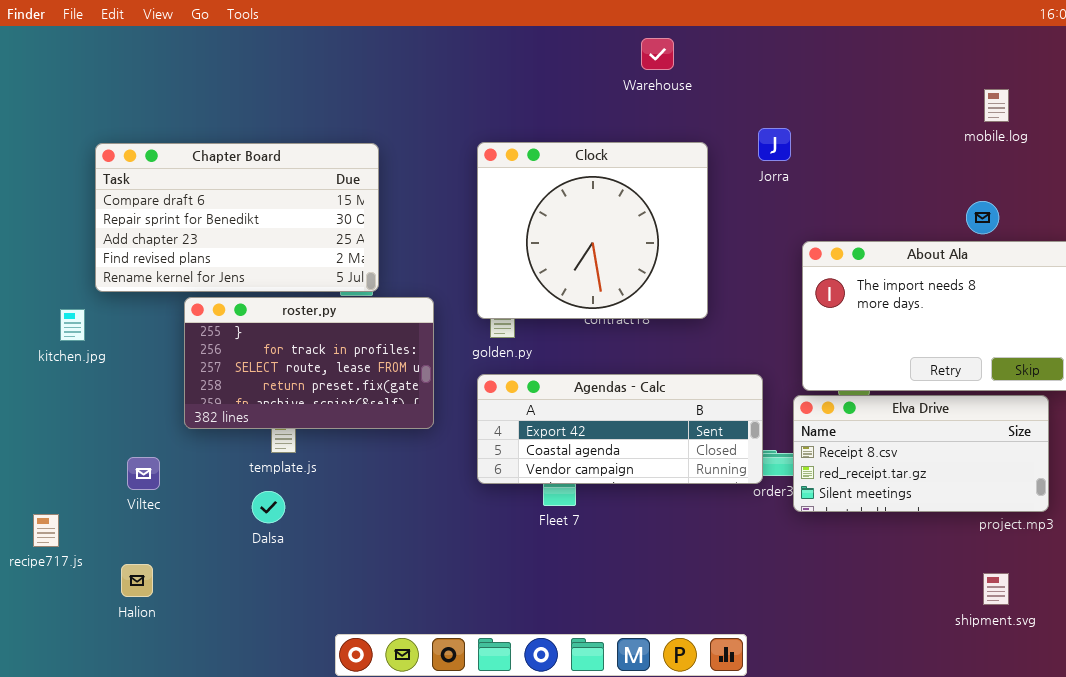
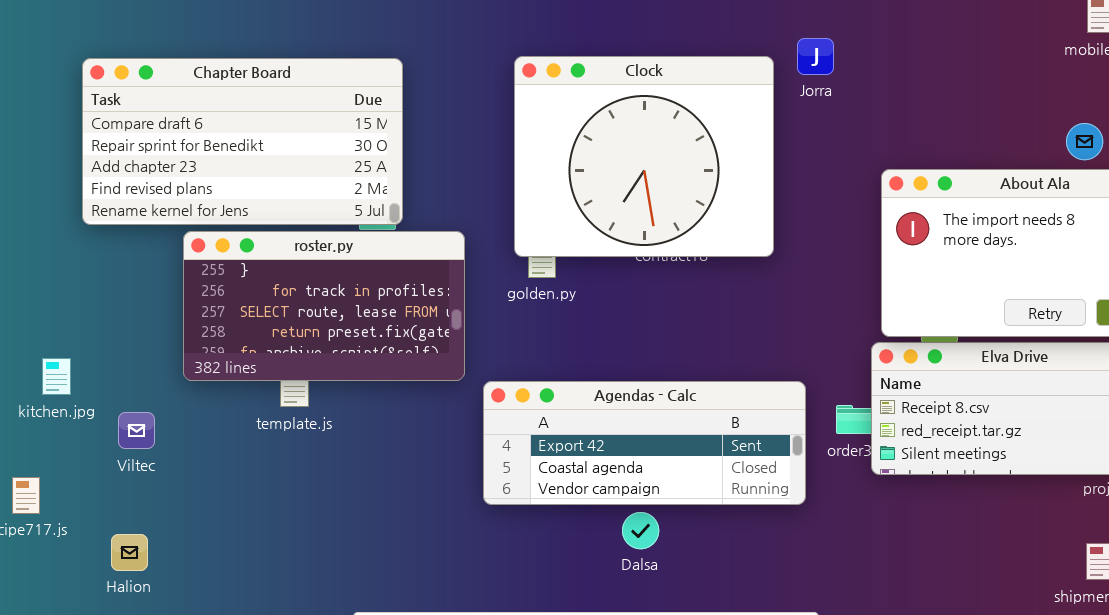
Jorra: [758,128,791,161] -> [797,38,834,75], moved
kitchen.jpg: [60,309,85,341] -> [42,358,71,395], moved
Agendas - Calc: [477,374,763,484] -> [483,381,806,505], moved
Dalsa: [252,491,285,523] -> [622,512,659,549], moved

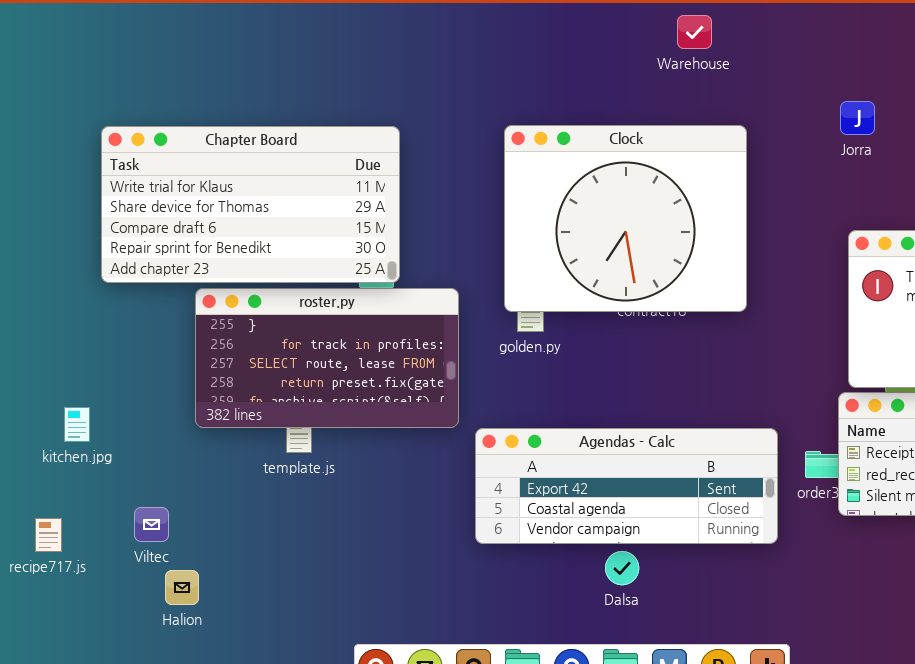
Jorra: [797,38,834,75] -> [840,101,875,135], moved
Chapter Board: [82,58,403,225] -> [101,126,400,283], scrolled up 2 rows
Viltec: [118,412,155,449] -> [134,507,169,542], moved
Halion: [111,534,148,571] -> [165,570,199,605], moved

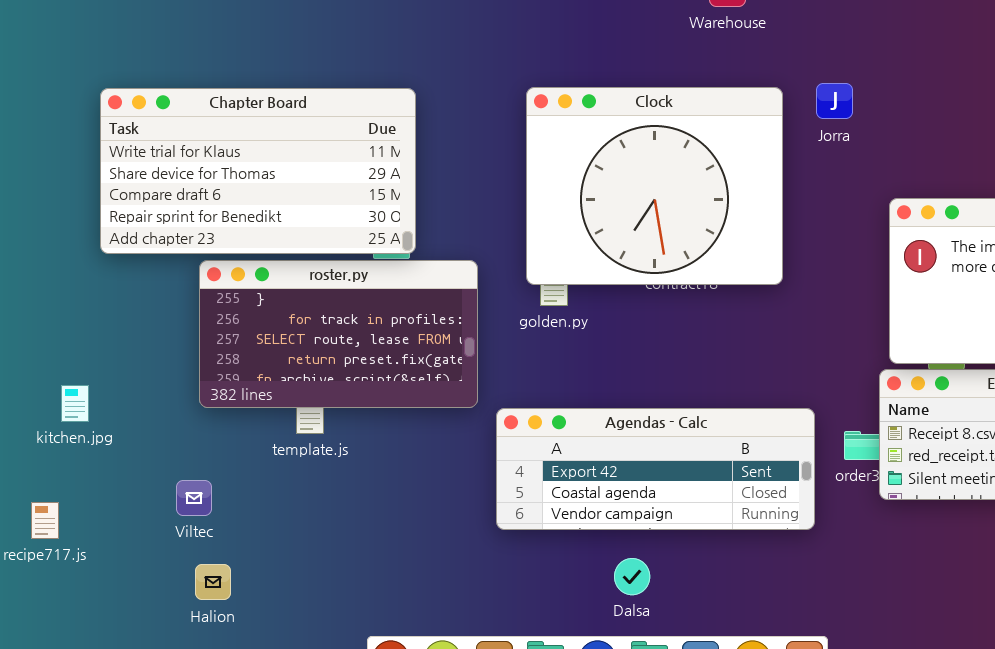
Jorra: [840,101,875,135] -> [816,83,853,119], moved
Viltec: [134,507,169,542] -> [176,480,212,516], moved
Dalsa: [605,551,639,585] -> [614,558,650,595], moved
Halion: [165,570,199,605] -> [195,564,231,600], moved

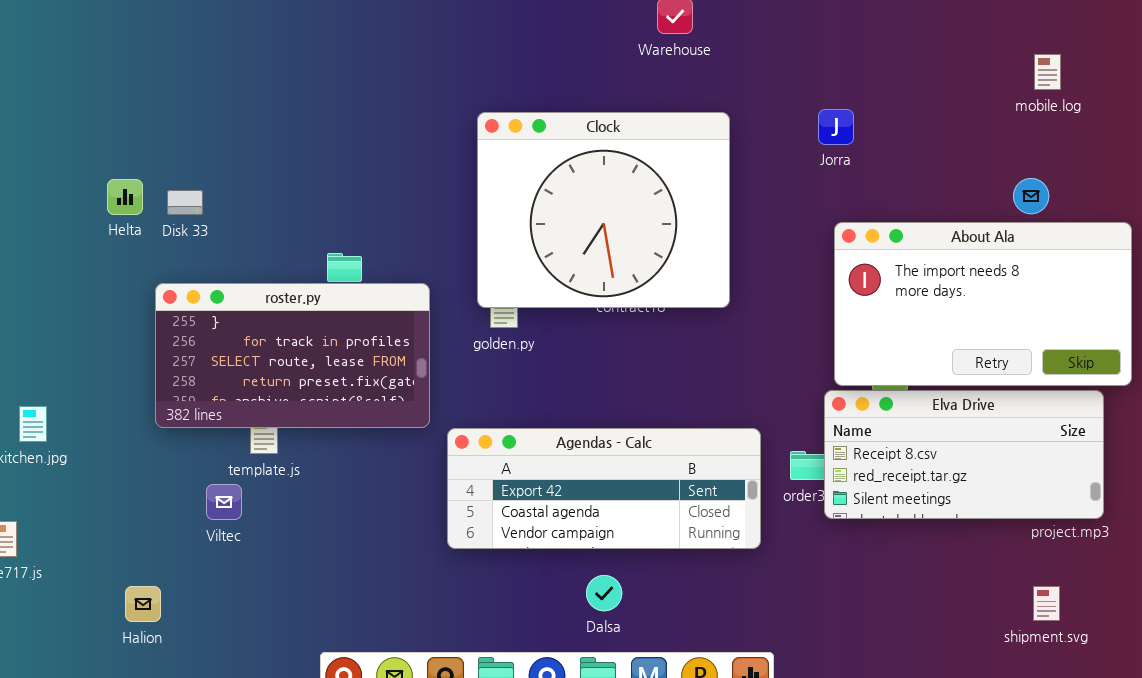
Jorra: [816,83,853,119] -> [818,109,854,145], moved
Chapter Board: [100,88,416,254] -> none, closed
Viltec: [176,480,212,516] -> [206,484,242,520], moved
Dalsa: [614,558,650,595] -> [586,575,622,611], moved
Halion: [195,564,231,600] -> [125,586,161,622], moved

